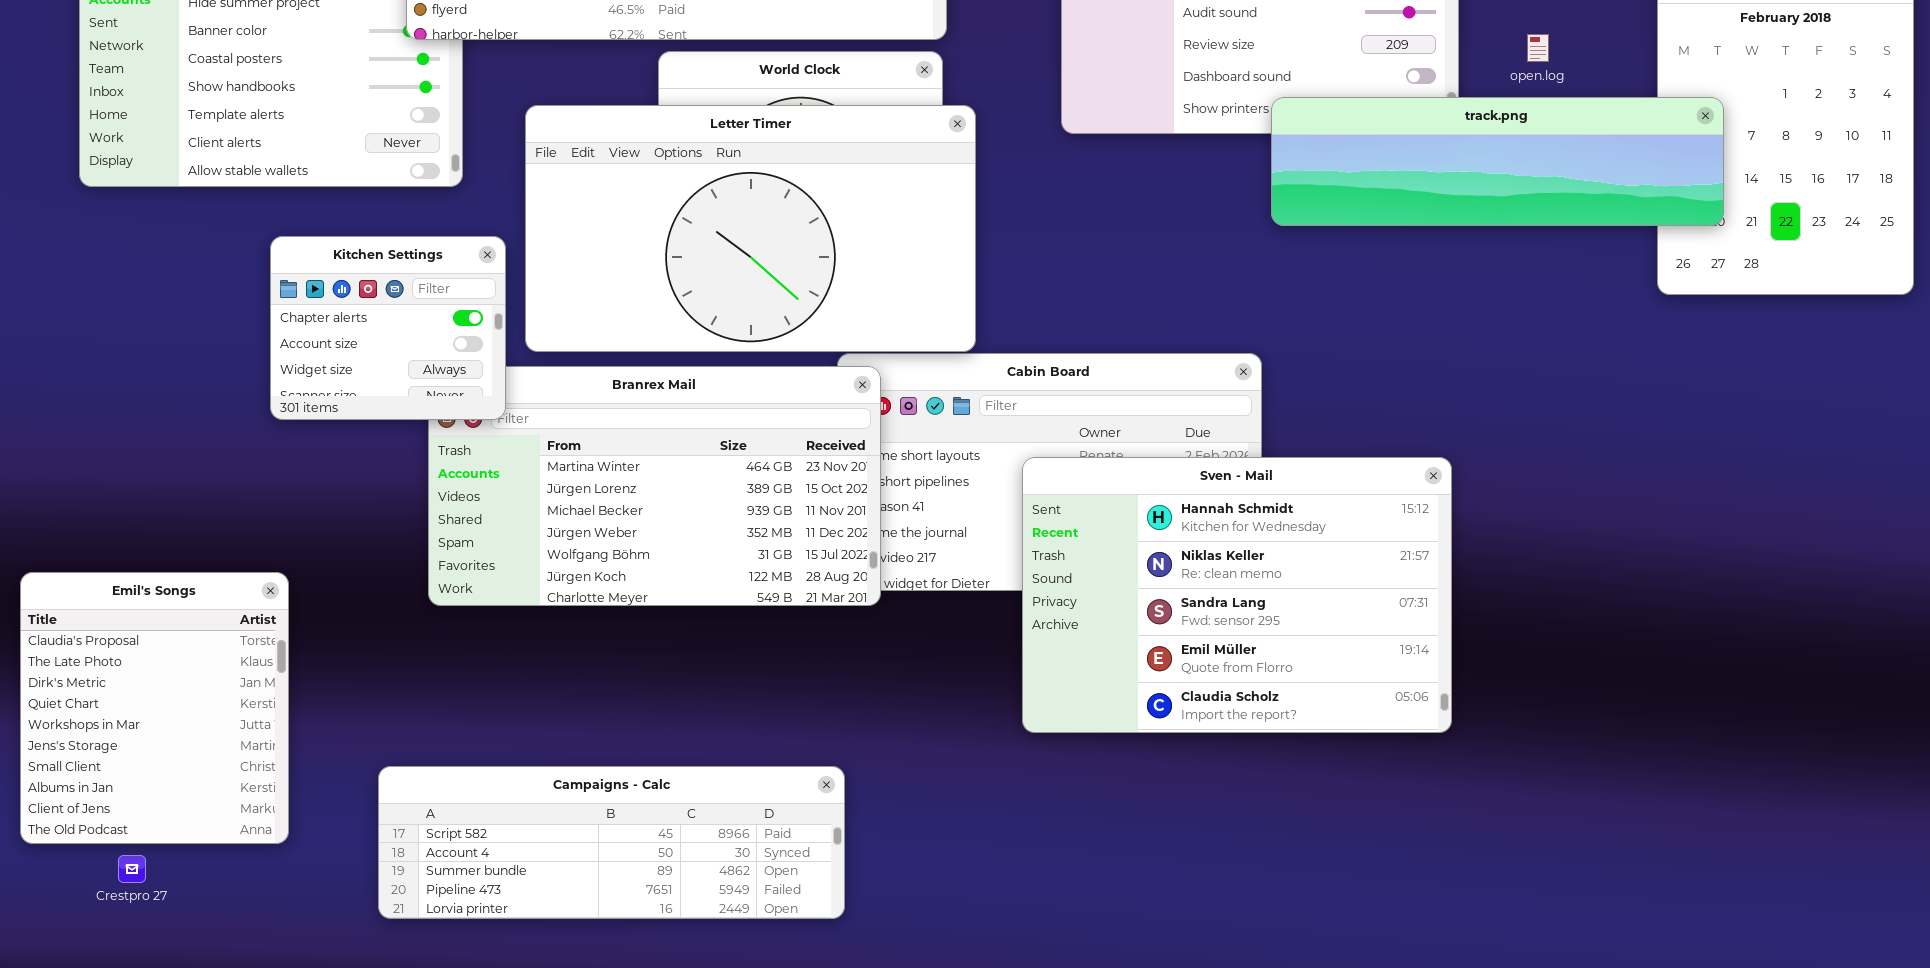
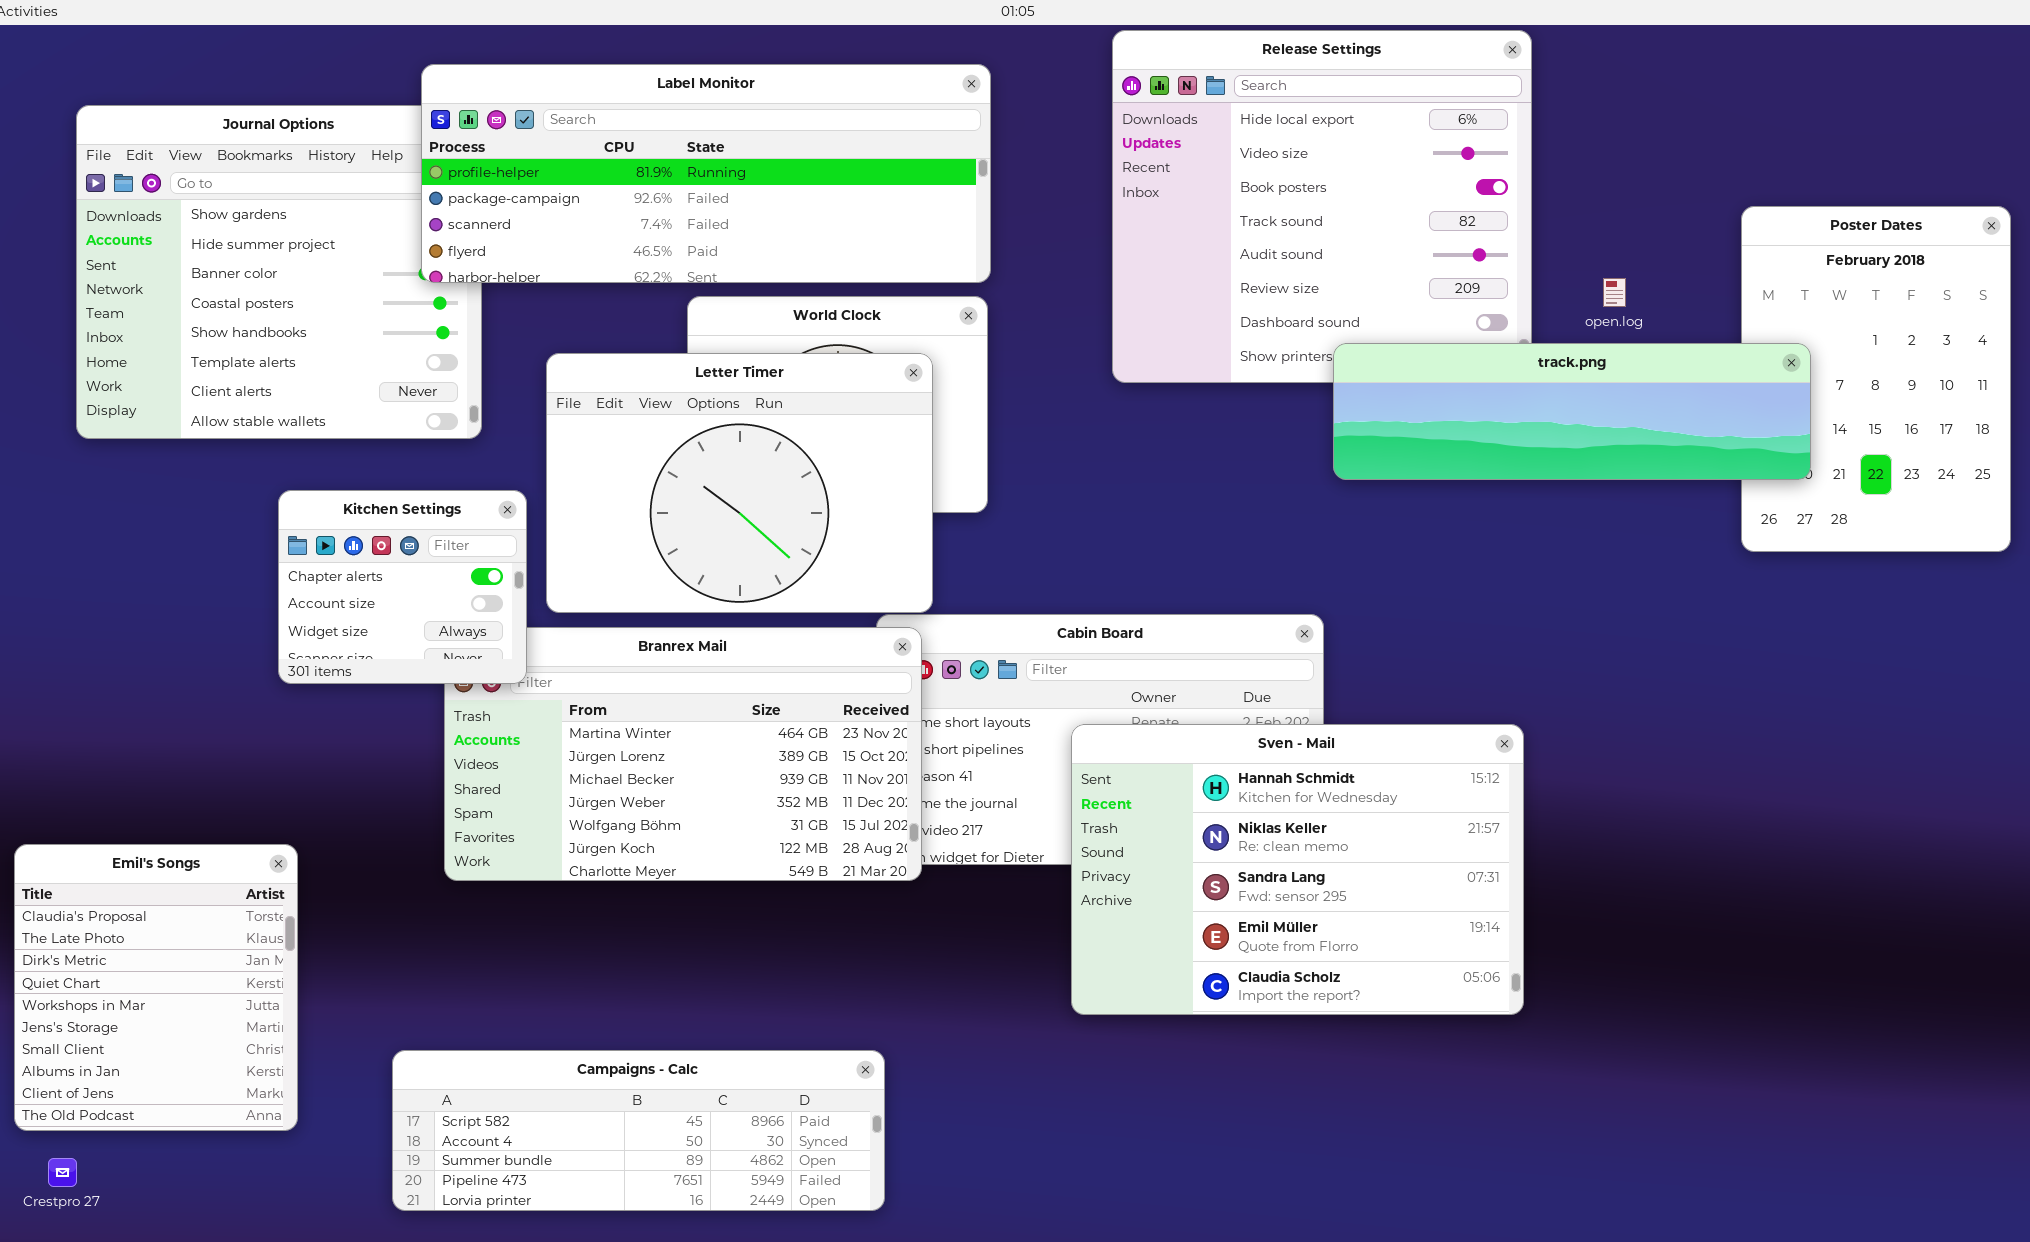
Letter Timer: [525,105,976,352] -> [546,353,933,613], resized
Crestpro 27: [118,855,146,883] -> [48,1158,77,1187], moved

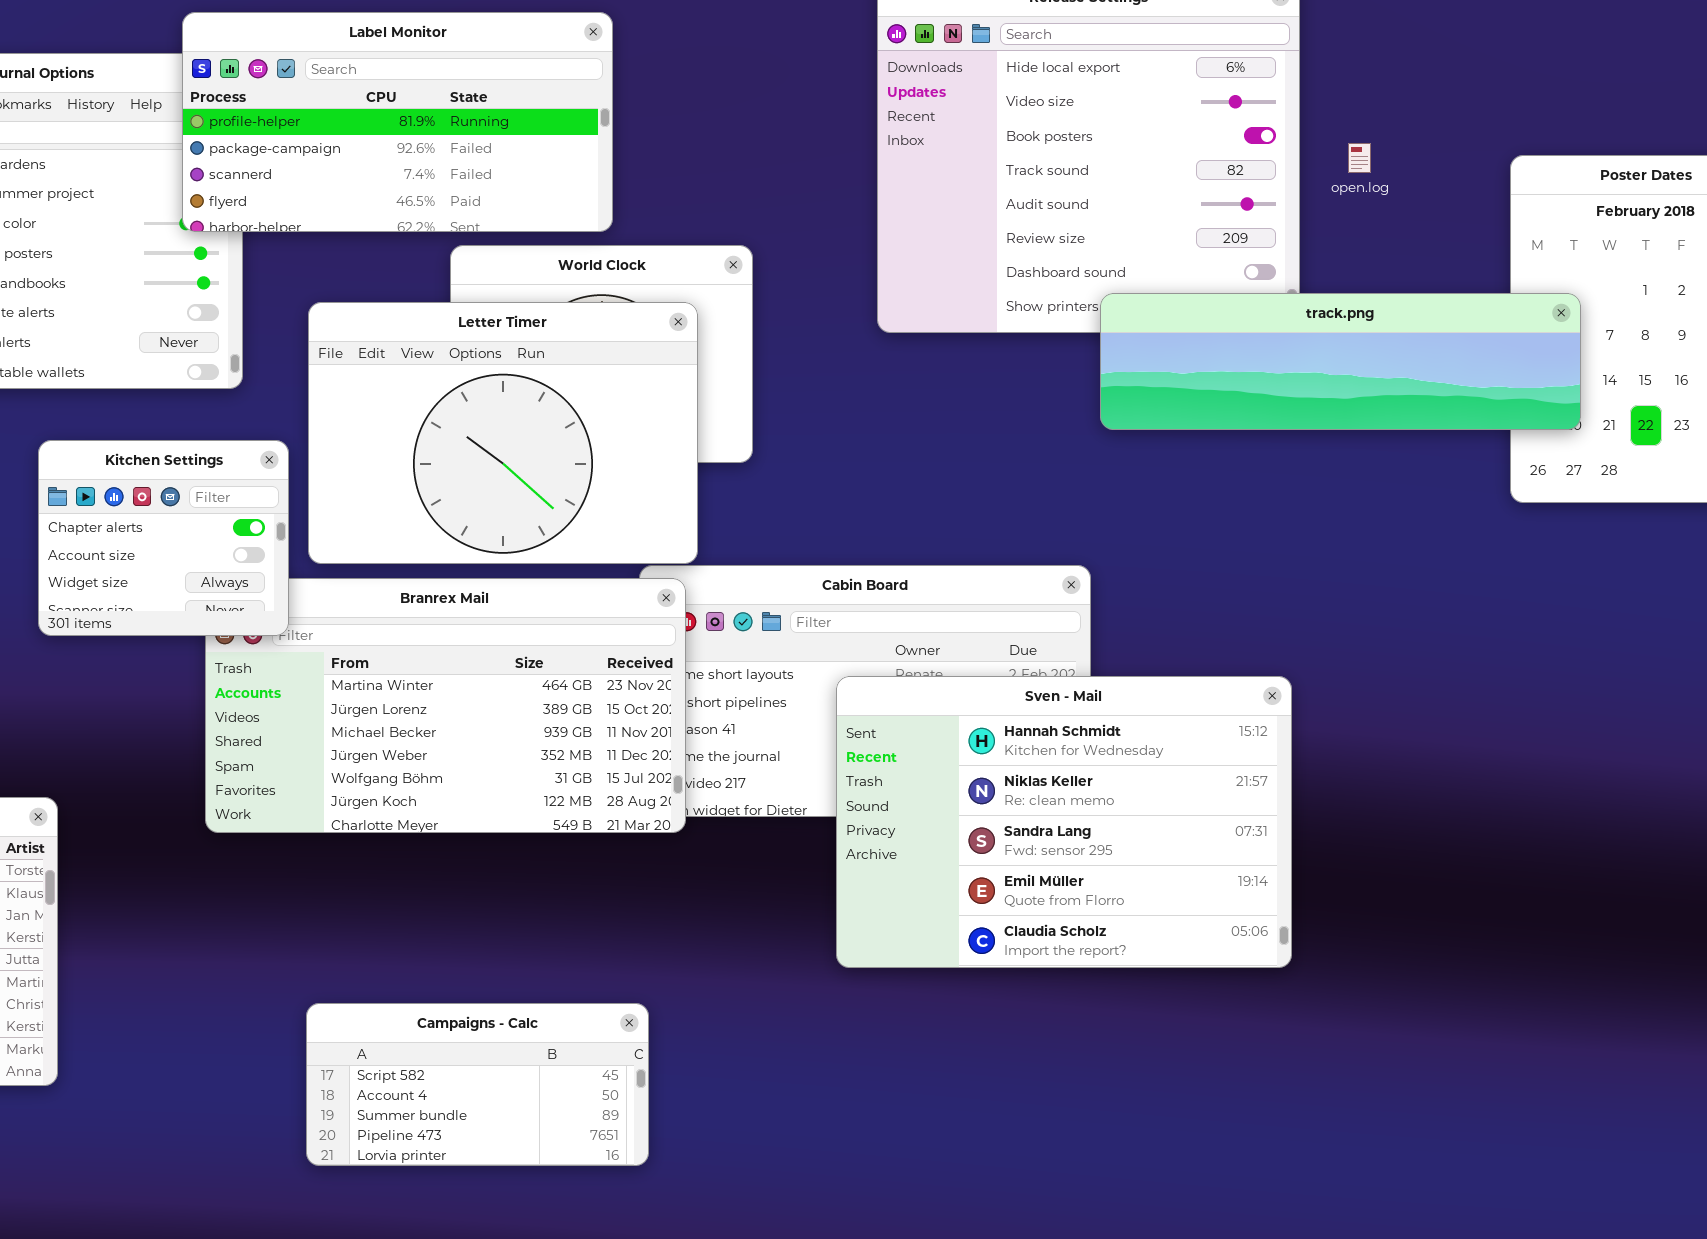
Label Monitor: [421,64,991,283] -> [182,12,613,232], resized
open.log: [1603,278,1626,307] -> [1348,143,1371,173], moved
Campaigns - Calc: [392,1050,885,1211] -> [306,1003,649,1166], resized

